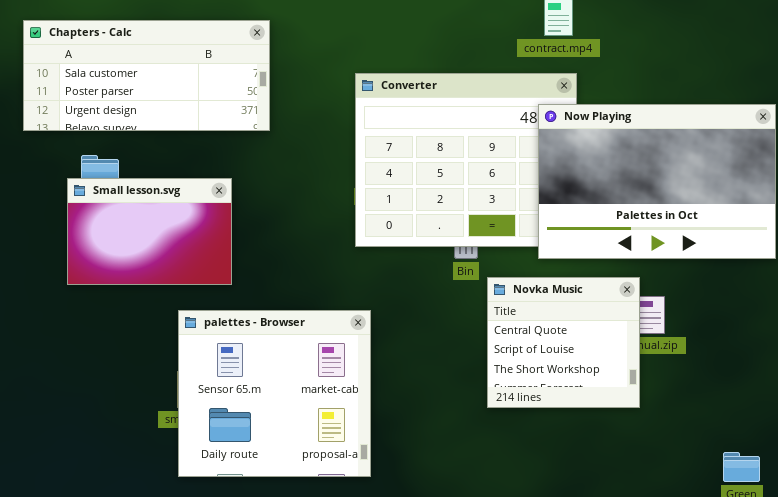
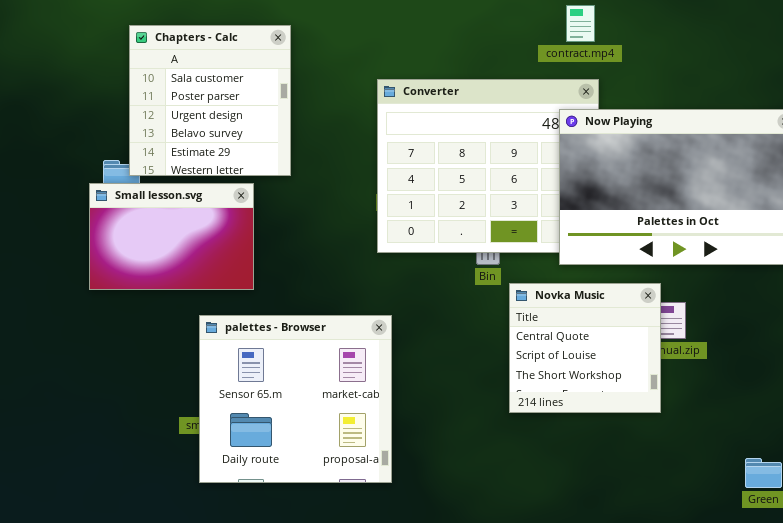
Chapters - Calc: [23,20,270,131] -> [129,25,291,176], resized

